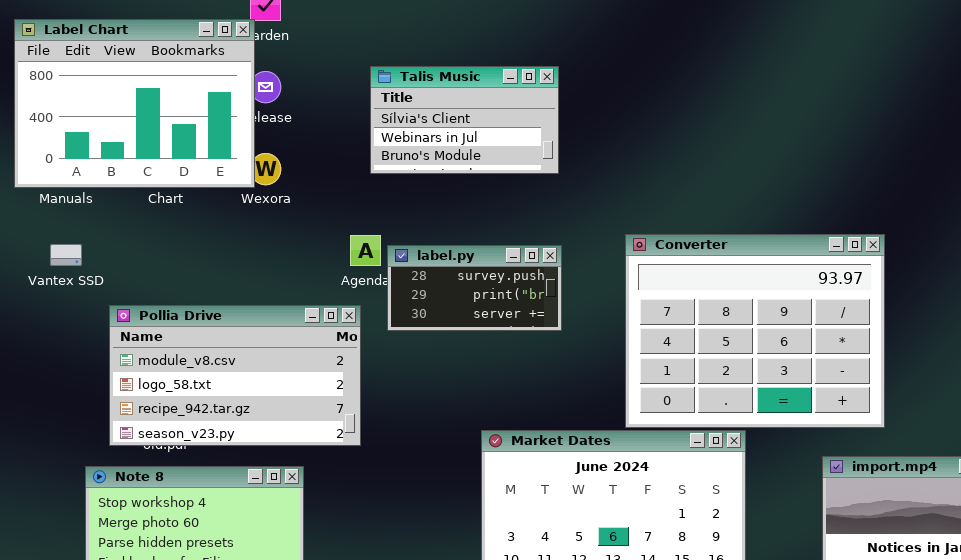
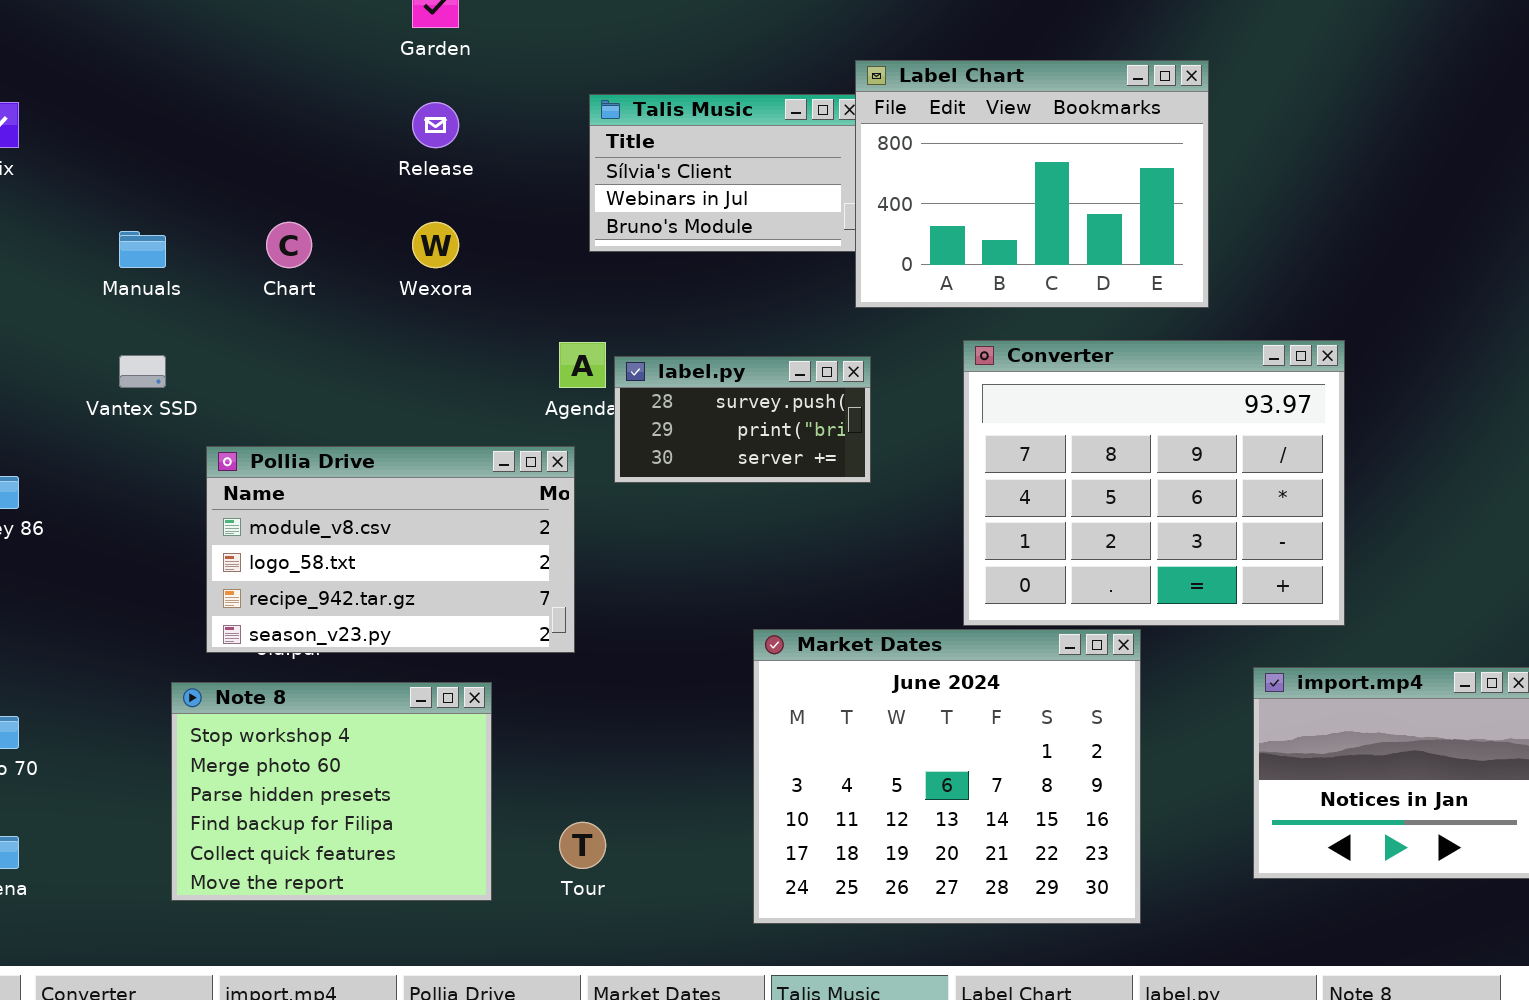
Label Chart: [14,19,255,188] -> [855,60,1209,308], moved

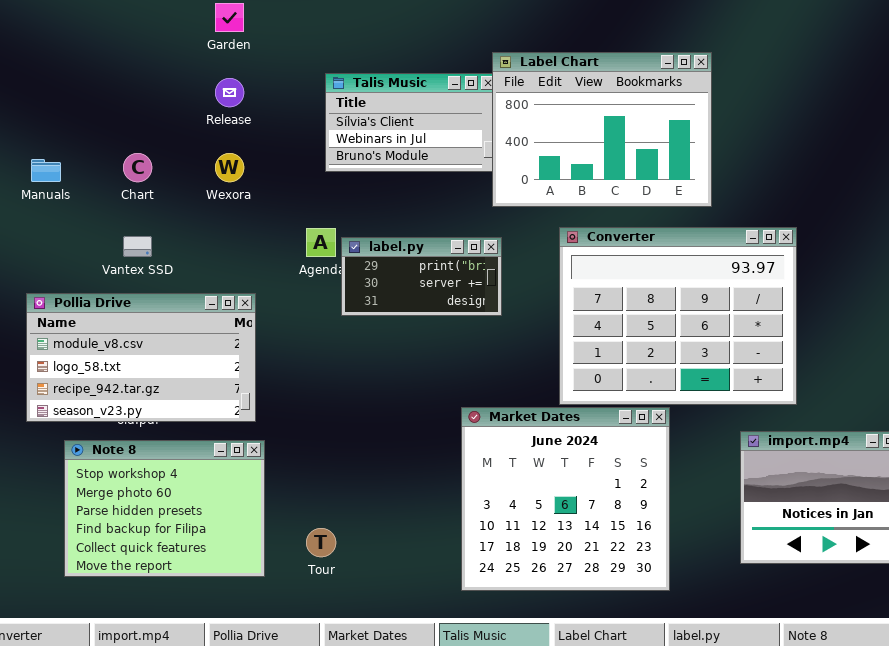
Vantex SSD: [119,355,166,388] -> [123,236,152,257], moved
label.py: [614,356,871,483] -> [341,237,502,316], scrolled down 1 row
Pollia Drive: [206,446,575,653] -> [26,293,256,422], moved
Market Dates: [753,629,1141,924] -> [461,407,670,591], resized

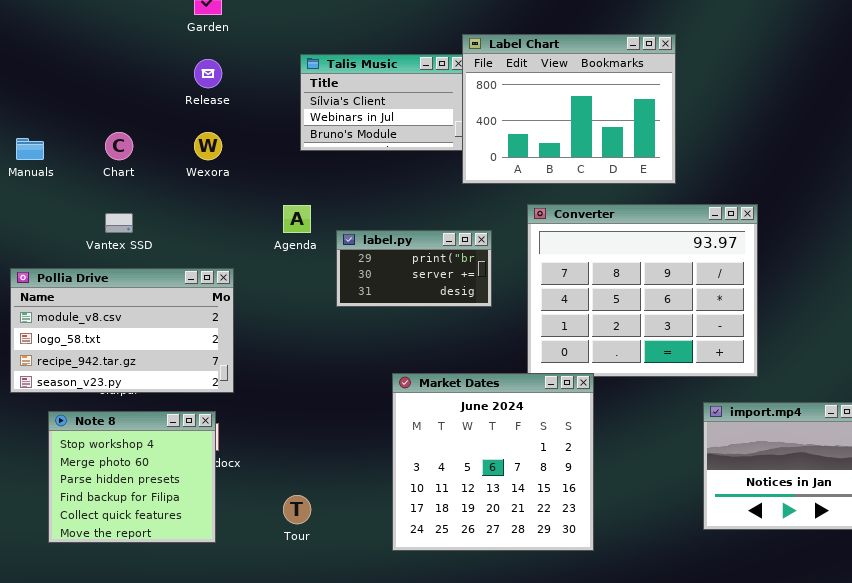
label.py: [341,237,502,316] -> [336,230,492,307], moved
Market Dates: [461,407,670,591] -> [392,373,594,551], moved
Note 8: [64,440,265,577] -> [48,411,216,543], resized

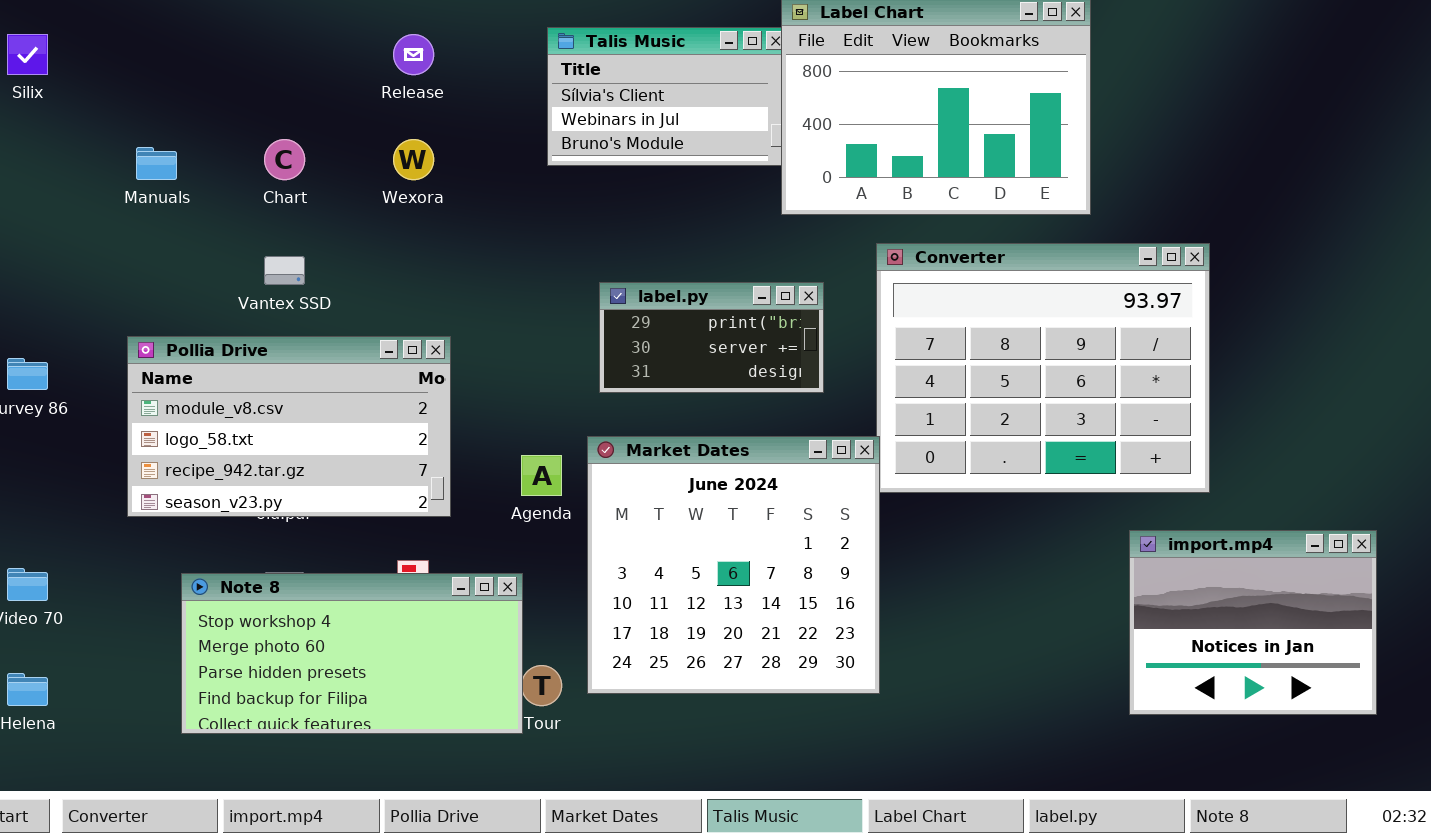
Agenda: [283,205,311,233] -> [521,455,562,496], moved
Market Dates: [392,373,594,551] -> [587,436,880,694], moved
Note 8: [48,411,216,543] -> [181,573,523,734], resized

